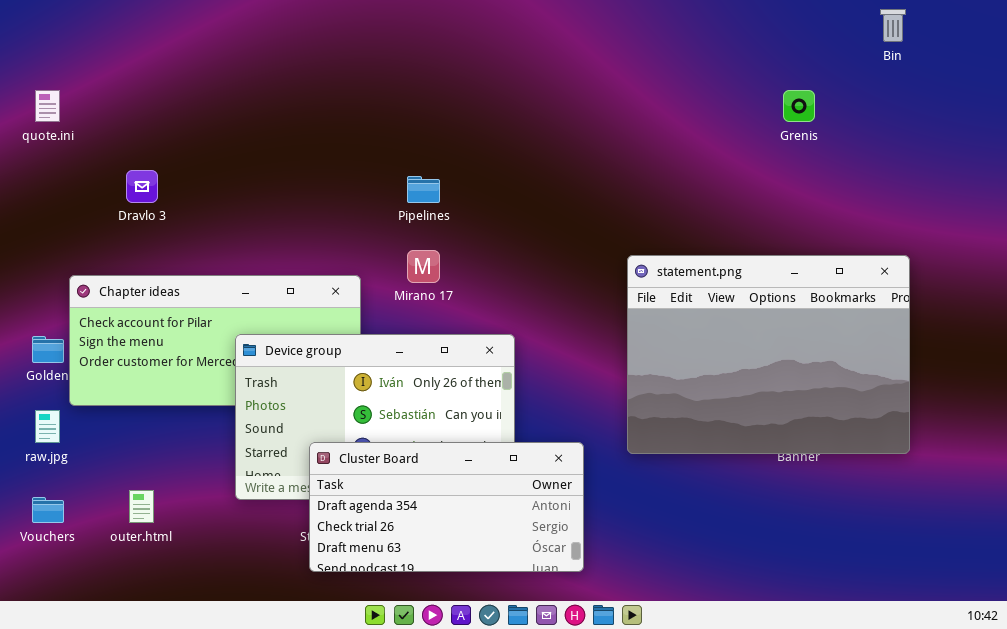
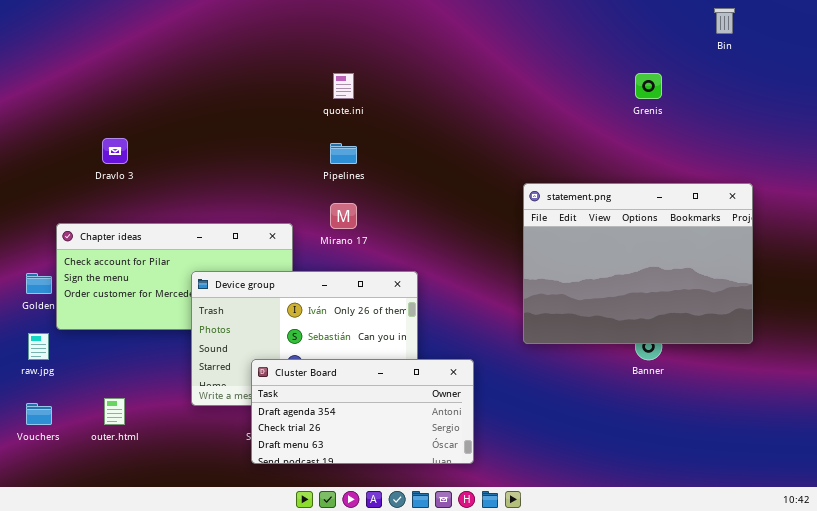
quote.ini: [35,90,60,122] -> [333,73,354,99], moved
statement.png: [627,255,910,454] -> [523,183,753,344], moved

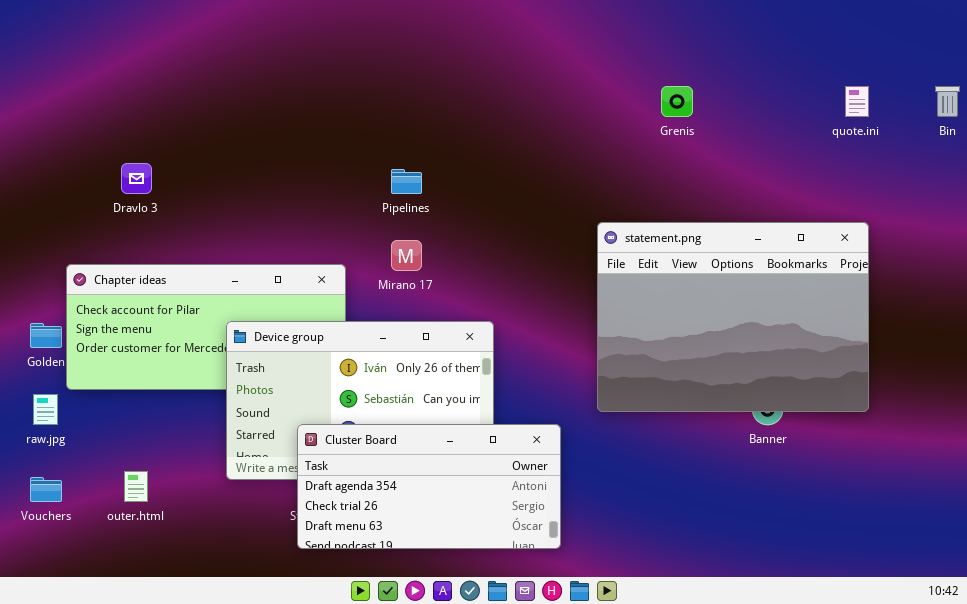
Bin: [714,8,735,34] -> [935,86,960,117], moved
quote.ini: [333,73,354,99] -> [845,86,869,117], moved
Grenis: [635,73,662,99] -> [661,86,693,117], moved
statement.png: [523,183,753,344] -> [597,222,869,412], moved

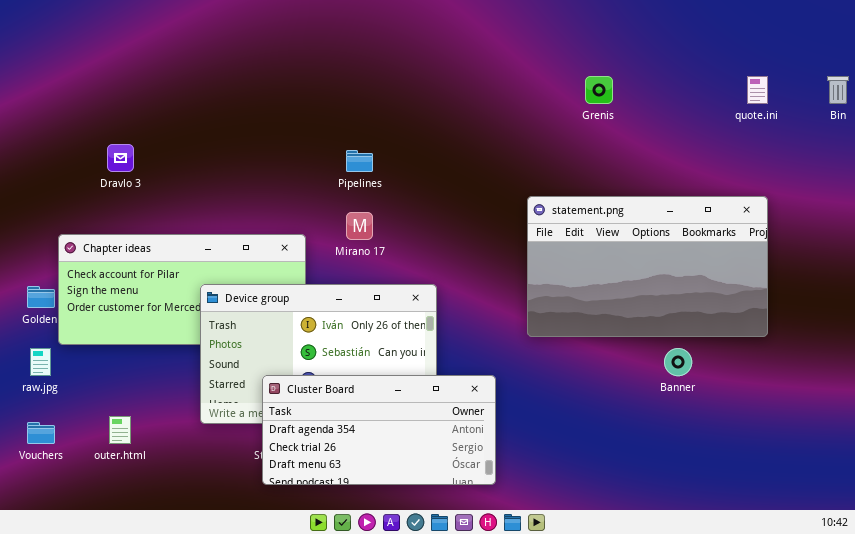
statement.png: [597,222,869,412] -> [527,196,768,337], resized

